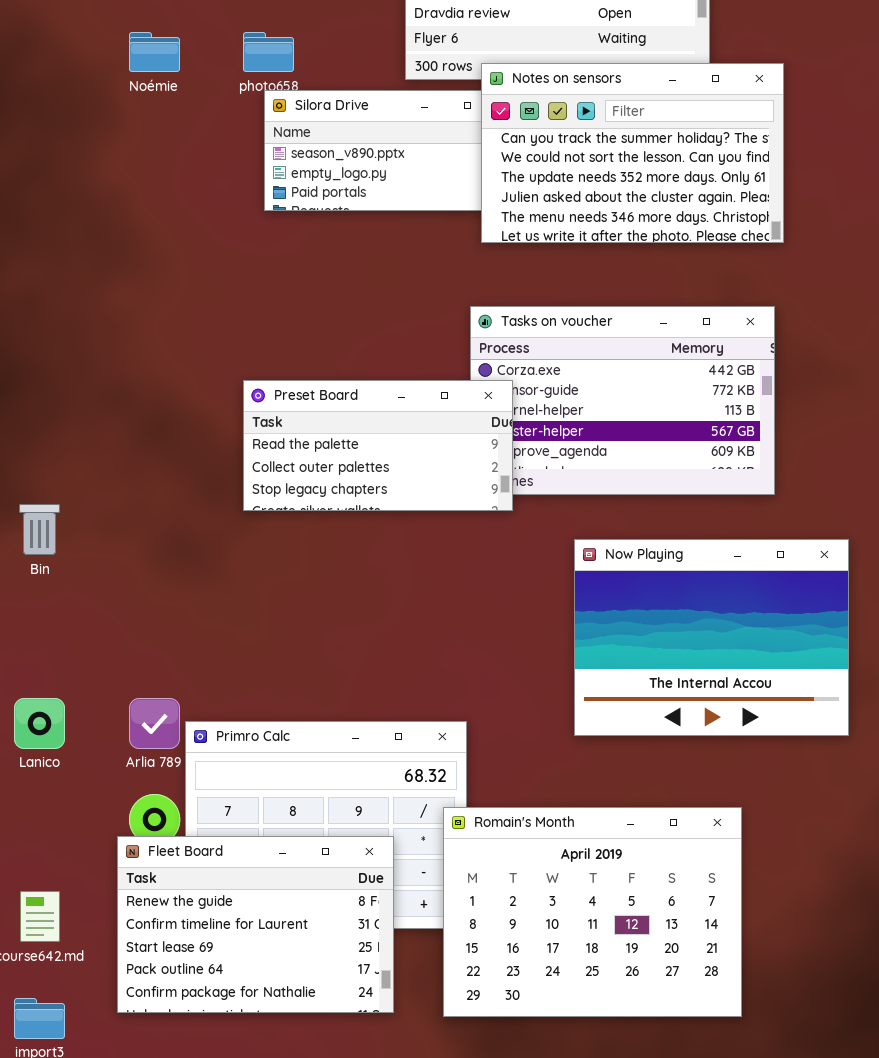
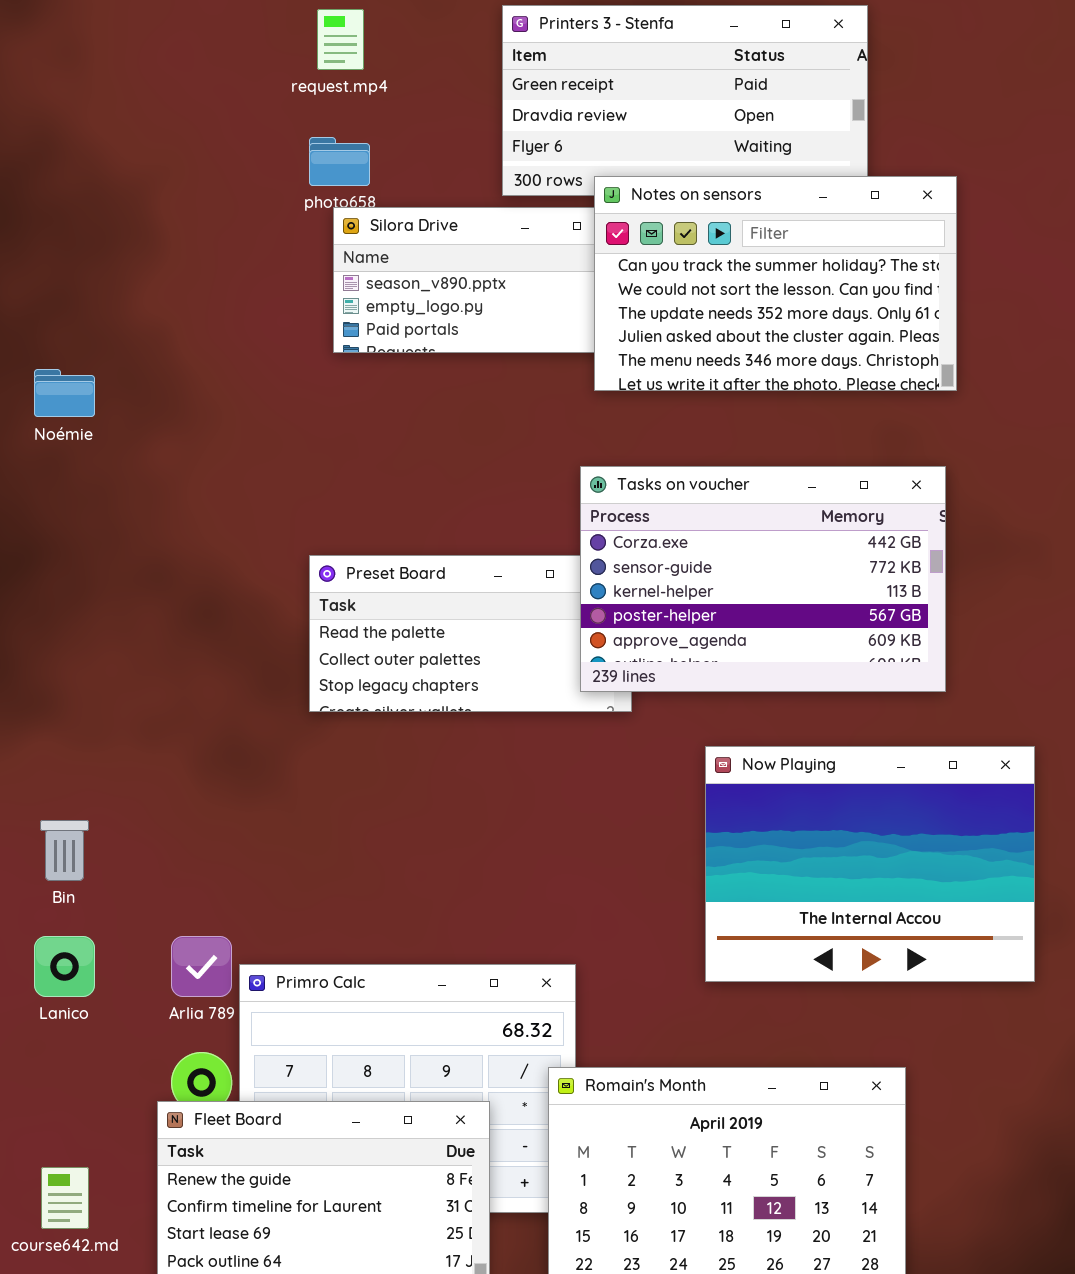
Noémie: [129,32,180,72] -> [34,369,95,417], moved
Tasks on voucher: [470,306,775,495] -> [580,466,946,692], raised
Bin: [19,504,60,555] -> [40,820,89,881], moved

